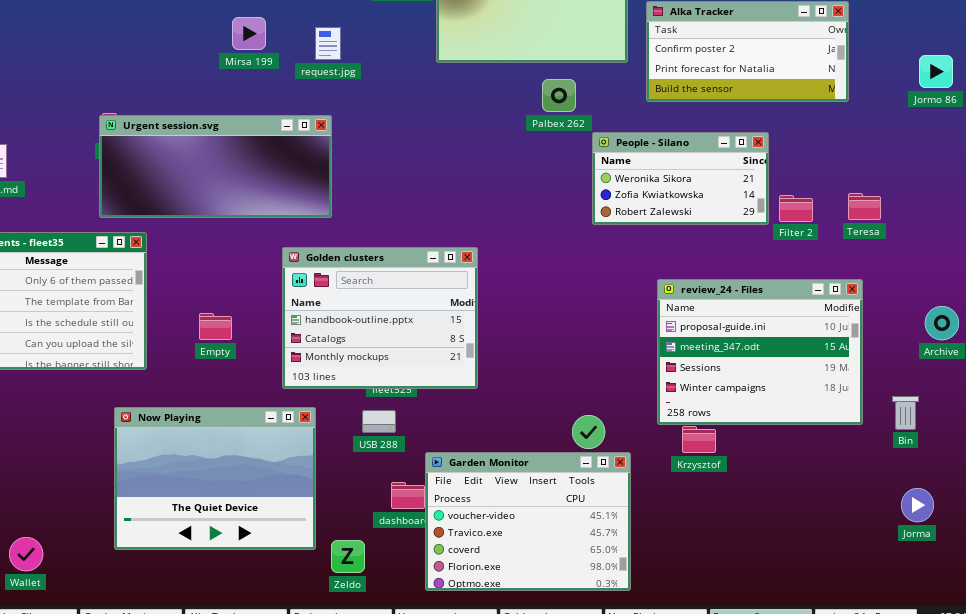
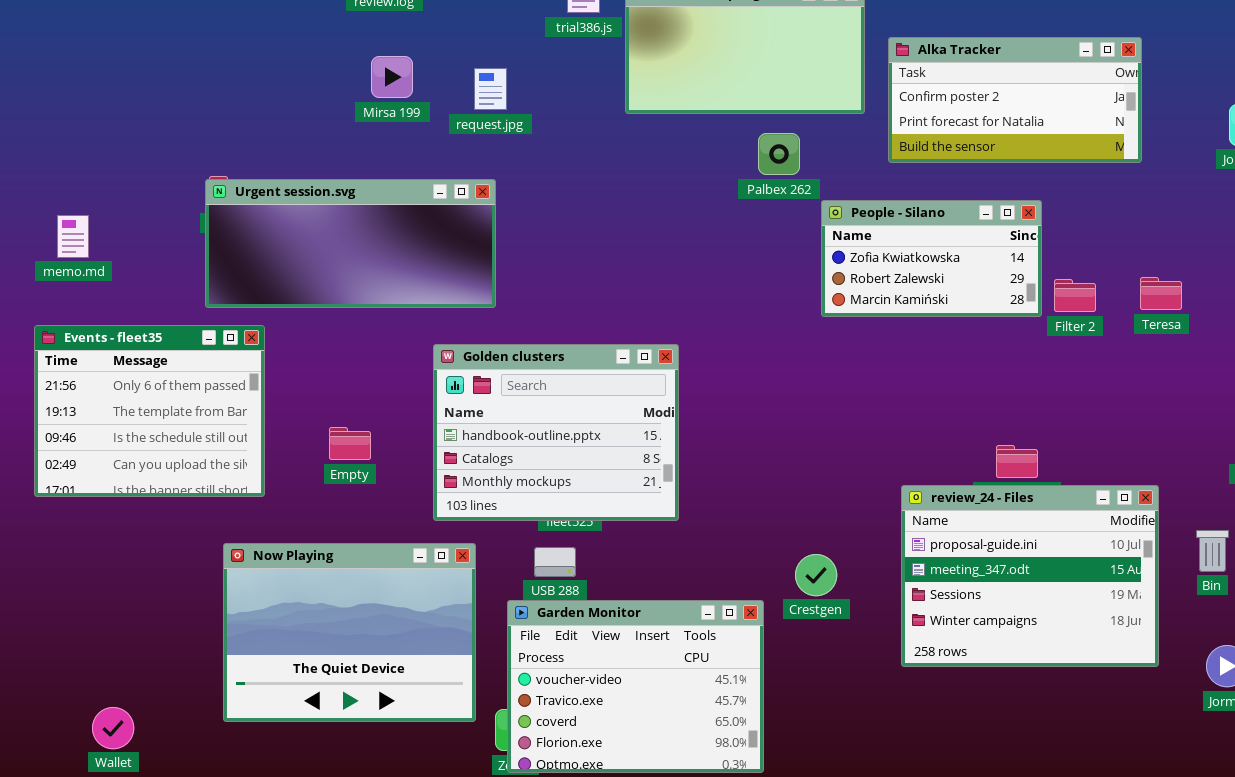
People - Silano: [592,132,769,225] -> [821,200,1042,317], scrolled down 1 row
review_24 - Files: [657,279,863,425] -> [901,485,1159,667], moved
Garden Monitor: [425,452,631,591] -> [507,600,764,773], moved

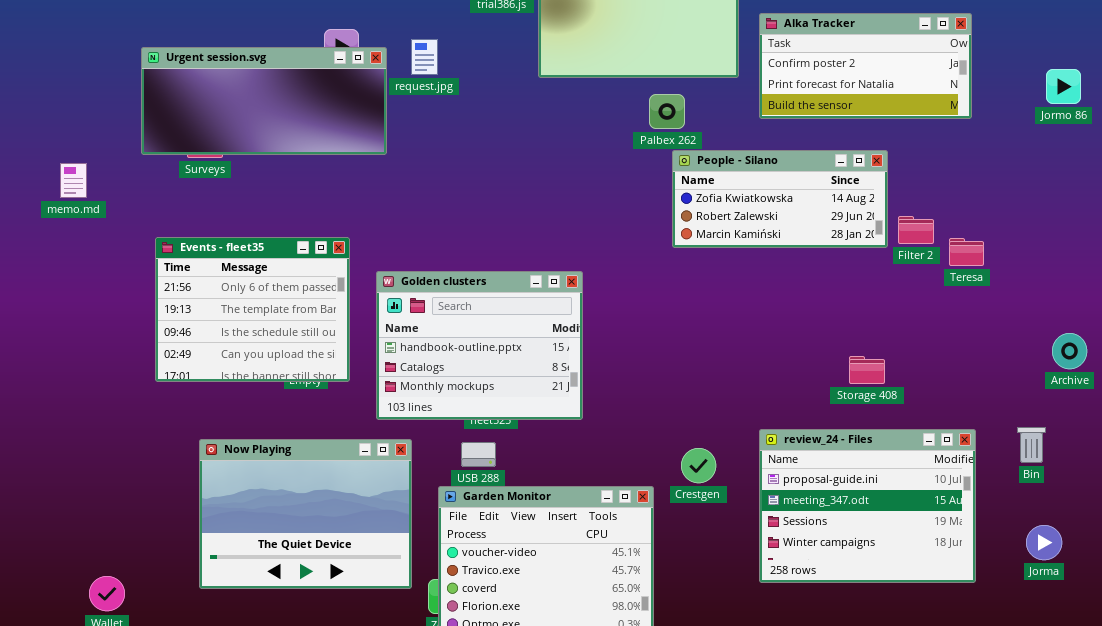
Urgent session.svg: [205,179,496,308] -> [141,47,387,155], moved
People - Silano: [821,200,1042,317] -> [672,150,888,248], resized
Teresa: [1140,277,1182,310] -> [949,238,984,266], moved
Events - fleet35: [34,325,265,497] -> [155,237,350,382], moved
review_24 - Files: [901,485,1159,667] -> [759,429,976,583], moved

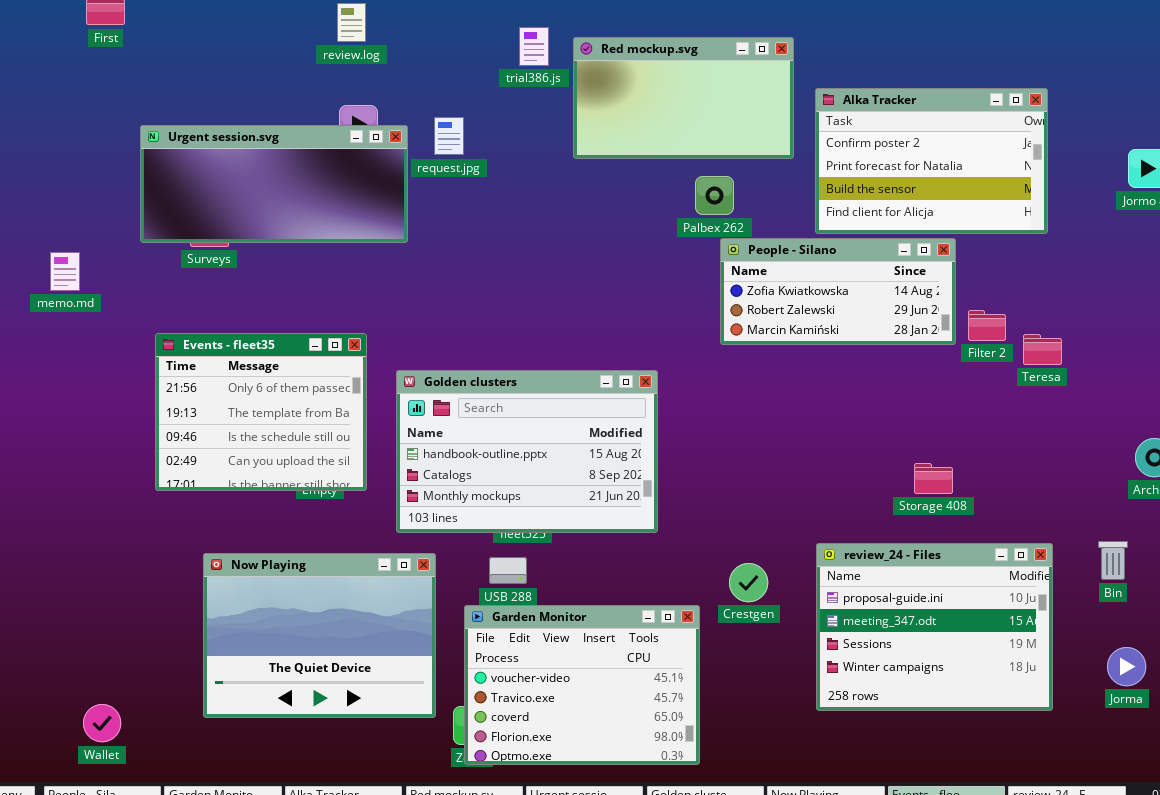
Alka Tracker: [759,13,972,119] -> [815,88,1048,234], resized
Golden clusters: [376,271,583,420] -> [396,370,658,533], resized

